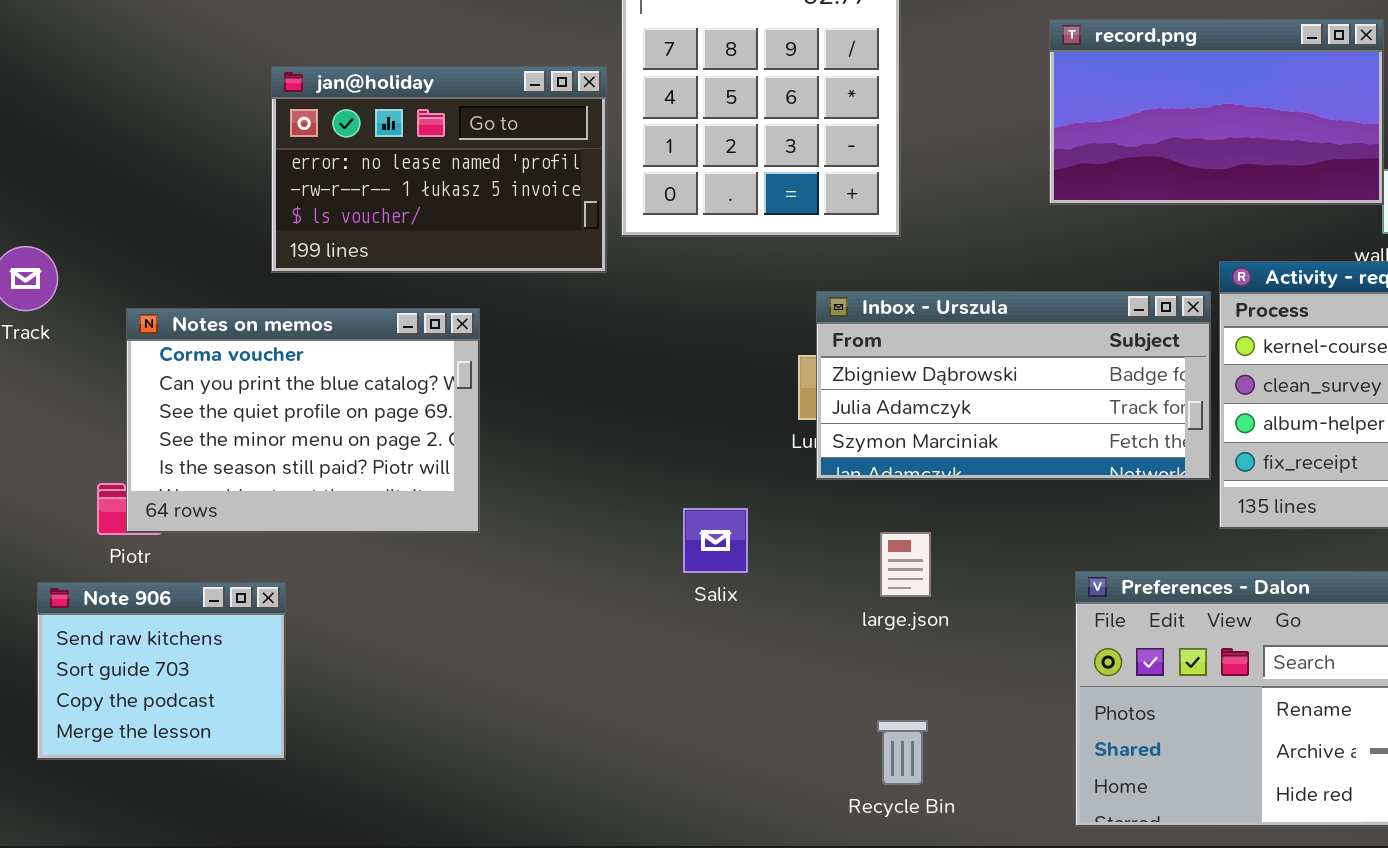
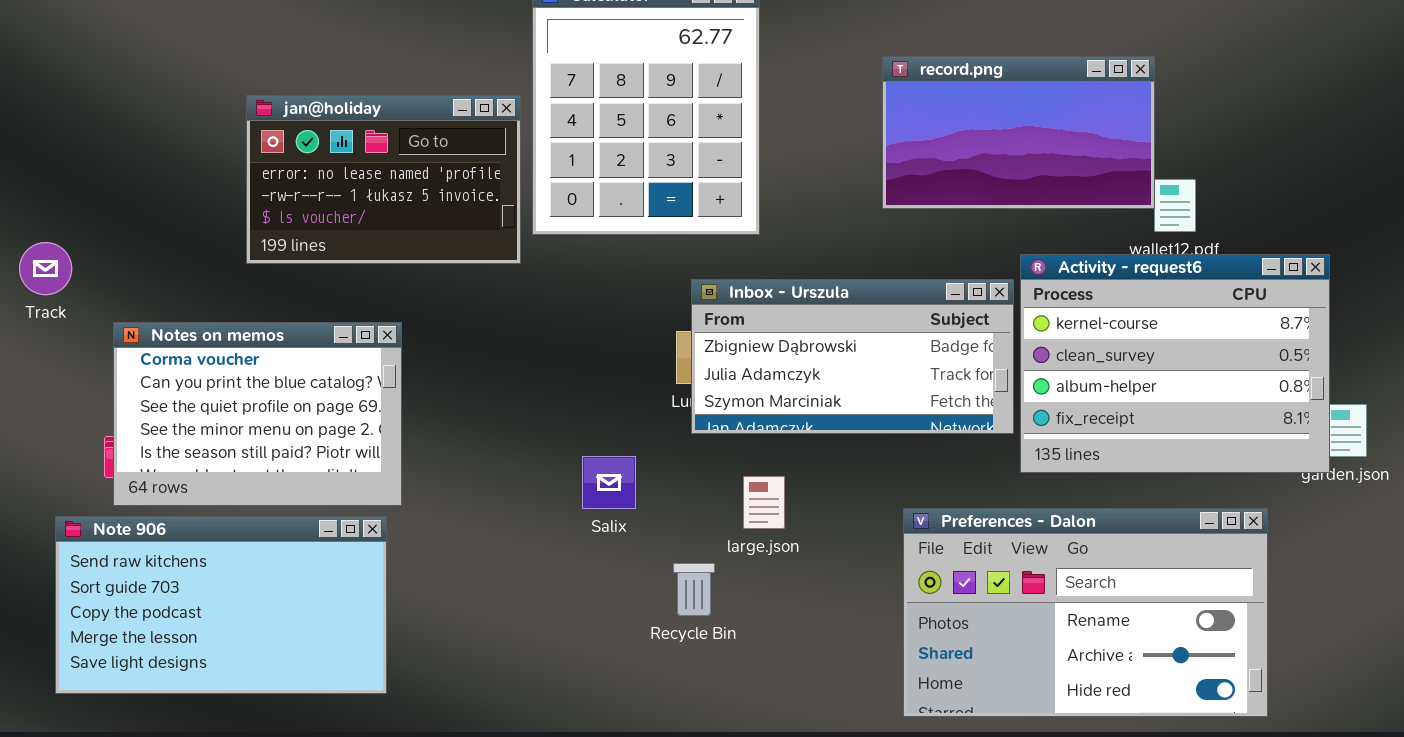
Notes on memos: [126,308,480,533] -> [113,322,402,506], moved
Note 906: [37,582,286,760] -> [55,516,387,694], resized
Recycle Bin: [877,720,928,785] -> [673,563,715,616], moved

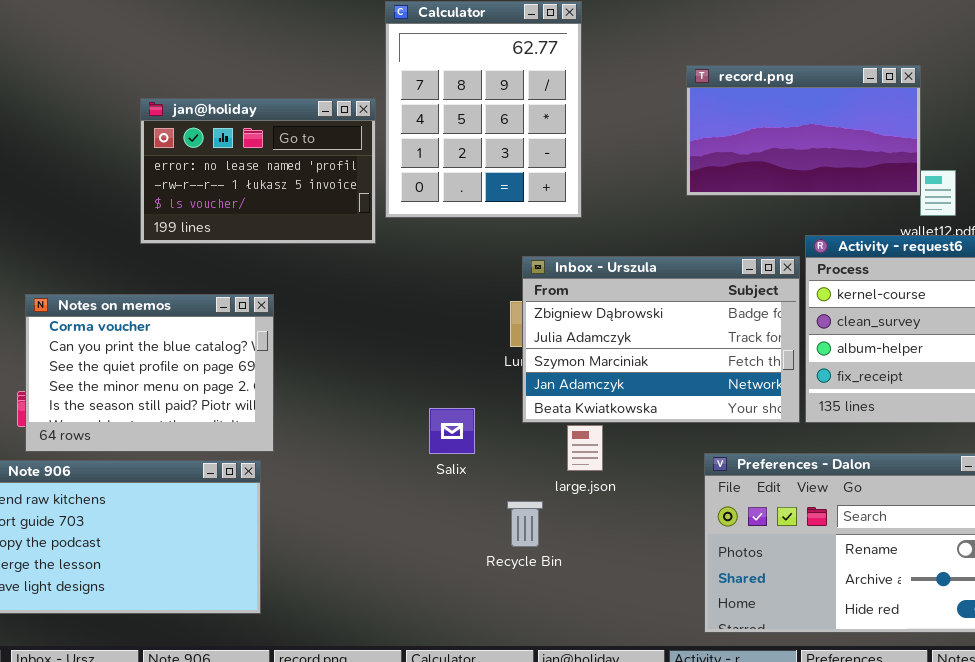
Inbox - Urszula: [691,279,1014,434] -> [522,256,800,423], resized

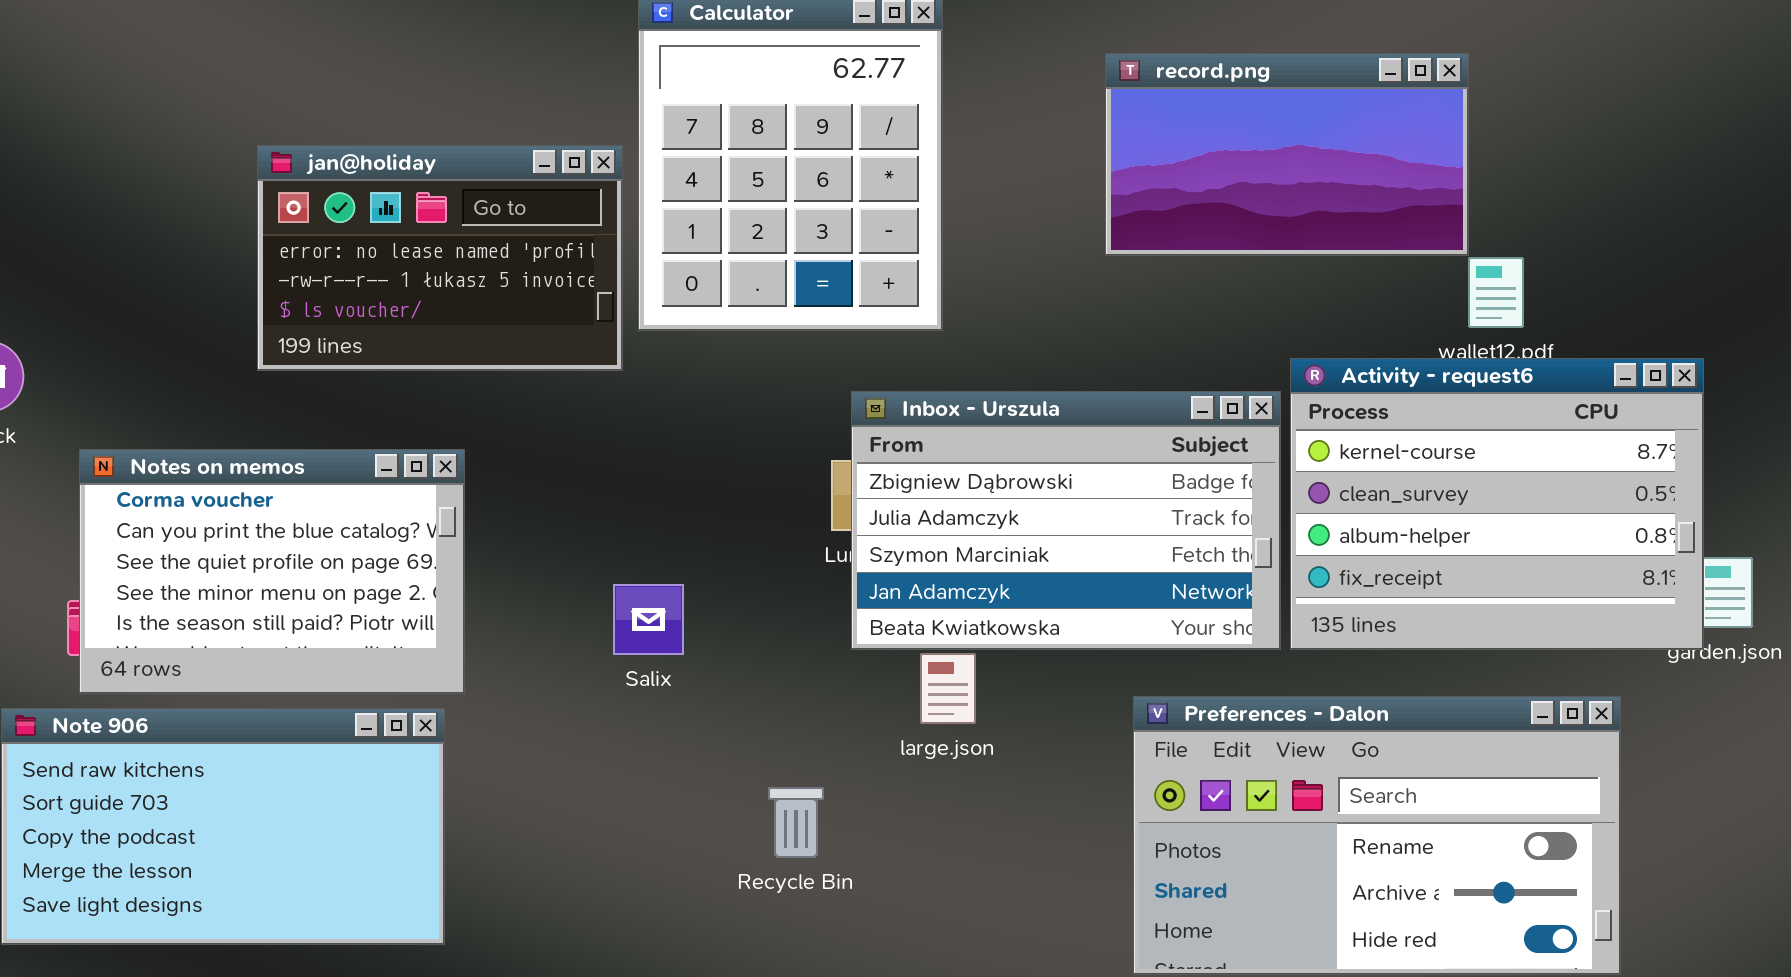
record.png: [686,65,921,196] -> [1105,53,1469,256], moved
Salix: [429,408,475,454] -> [613,584,684,655], moved
Recycle Bin: [507,501,543,547] -> [768,787,824,858], moved

